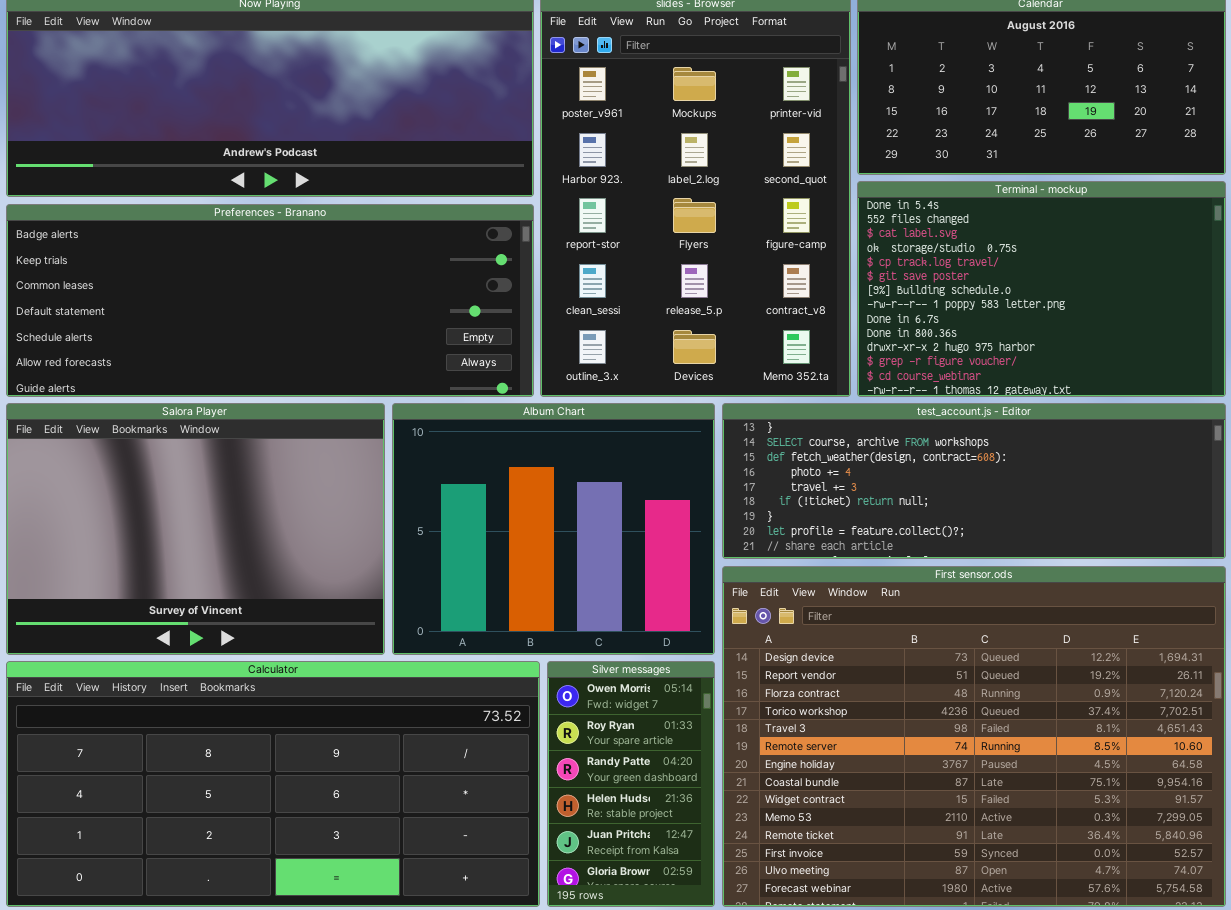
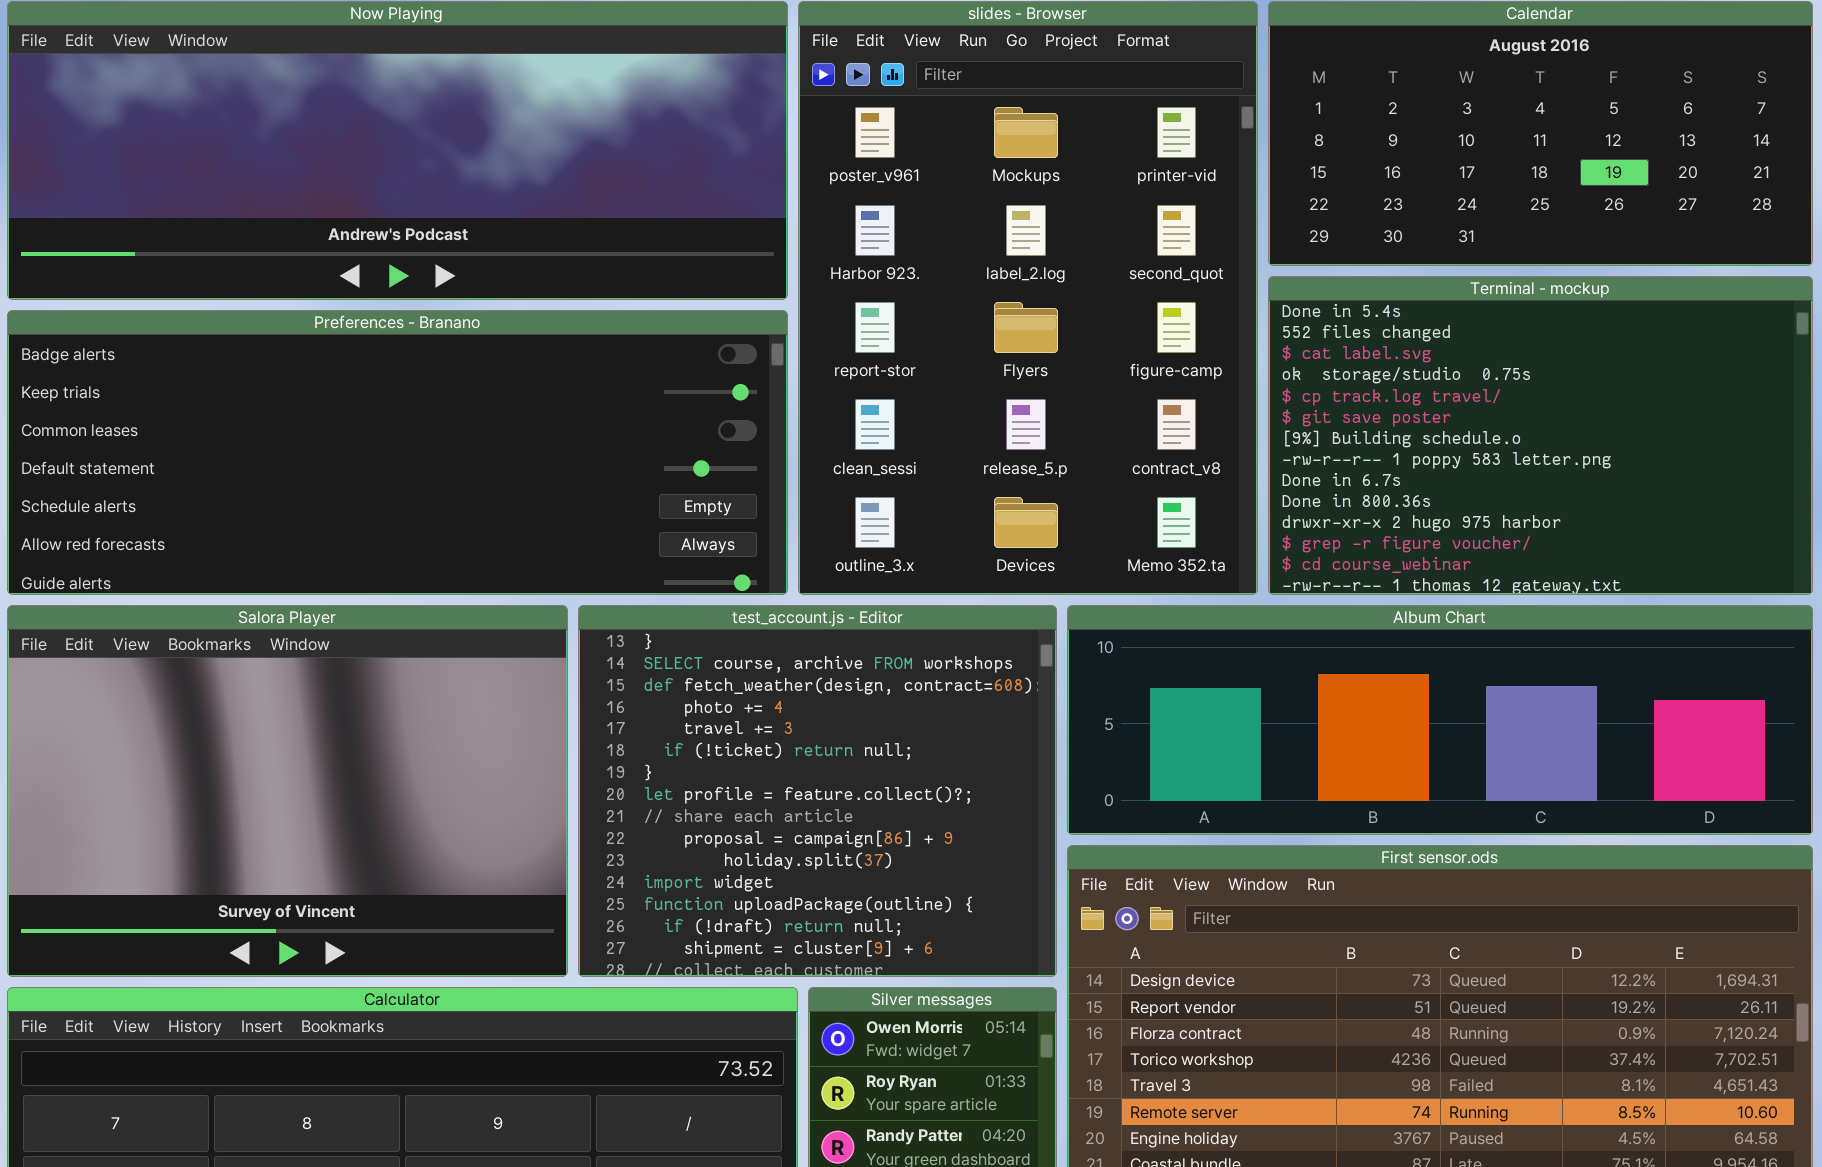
Album Chart: [392,403,715,655] -> [1067,605,1813,835], moved, resized
test_account.js - Editor: [722,403,1226,559] -> [578,605,1057,977], moved, resized

